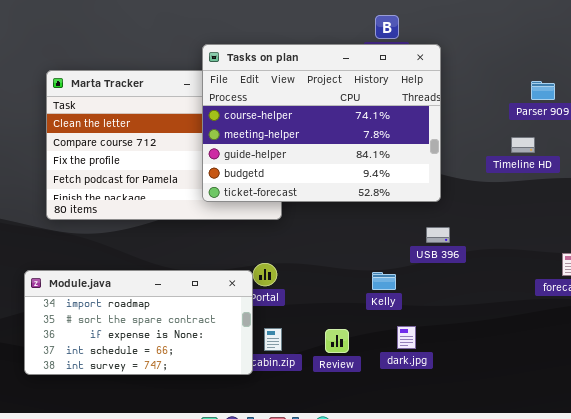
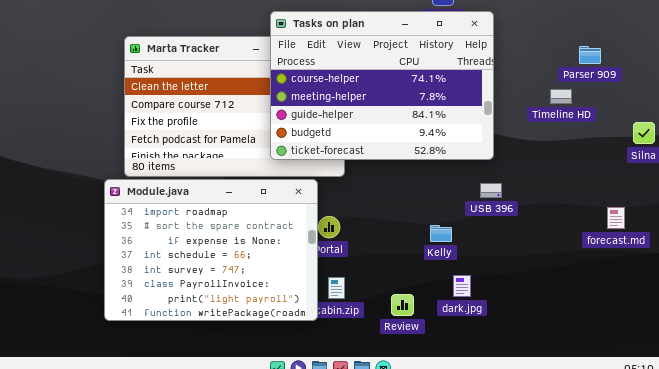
Timeline HD: [511,137,535,153] -> [550,89,572,104], moved
Module.java: [24,270,253,375] -> [104,179,318,321], resized
Review: [325,329,349,353] -> [391,294,414,316], moved

